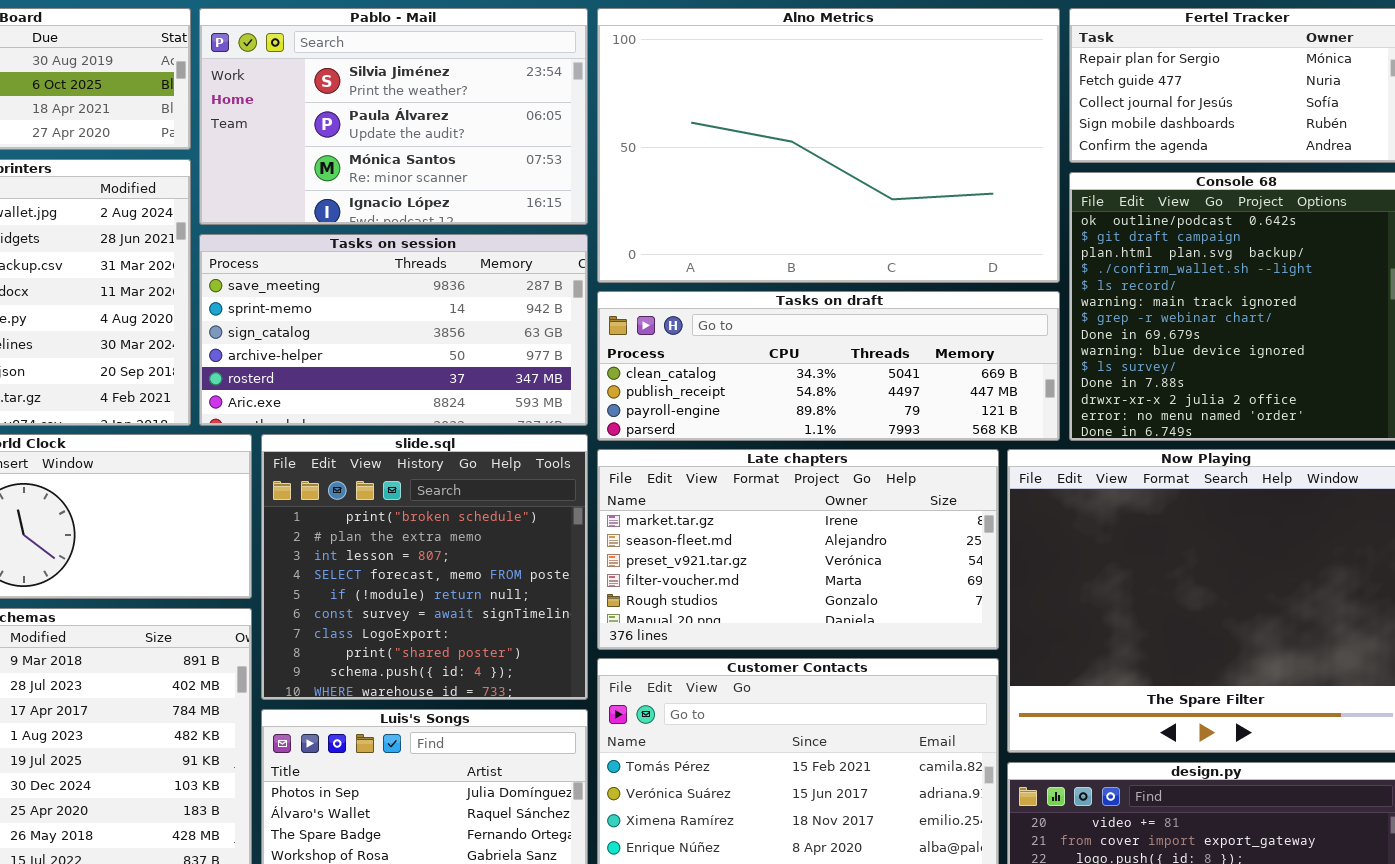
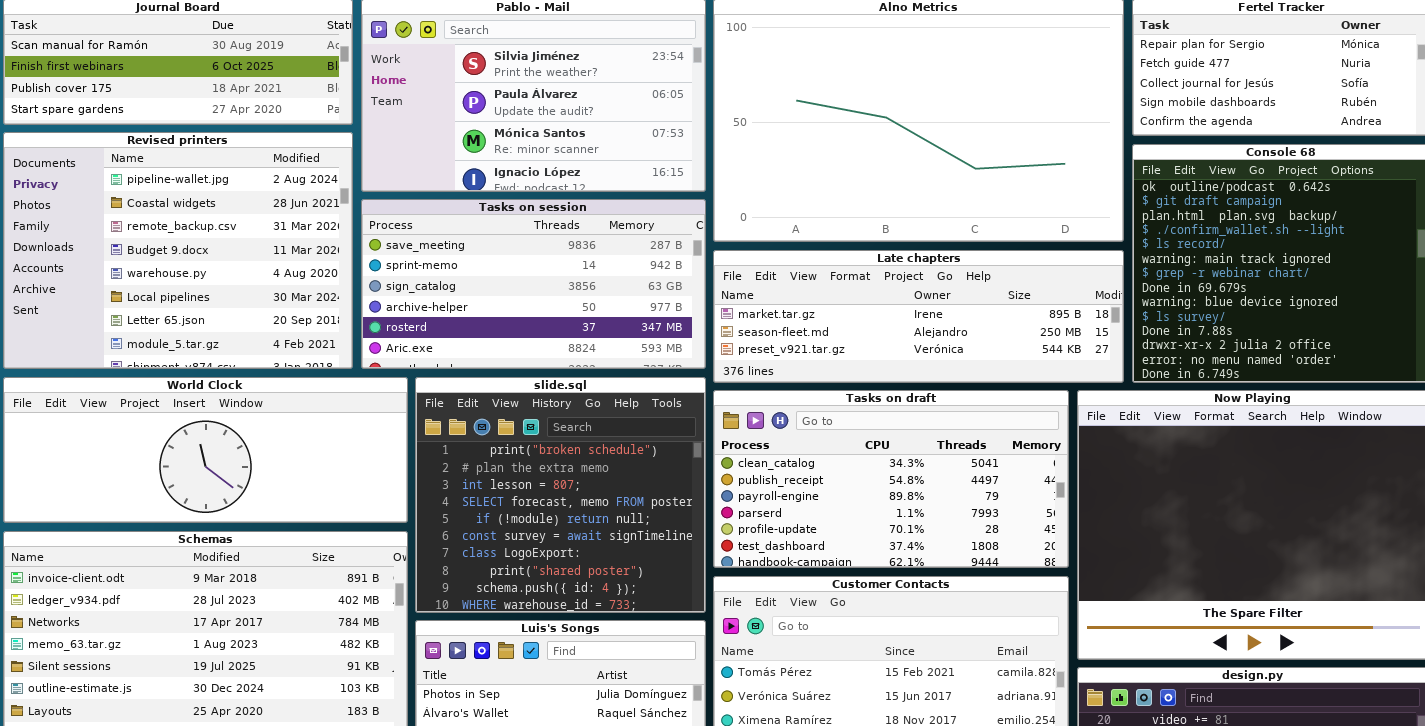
Tasks on draft: [597,291,1060,441] -> [713,390,1069,568], moved, resized
Late chapters: [597,449,999,650] -> [713,250,1124,383], moved, resized

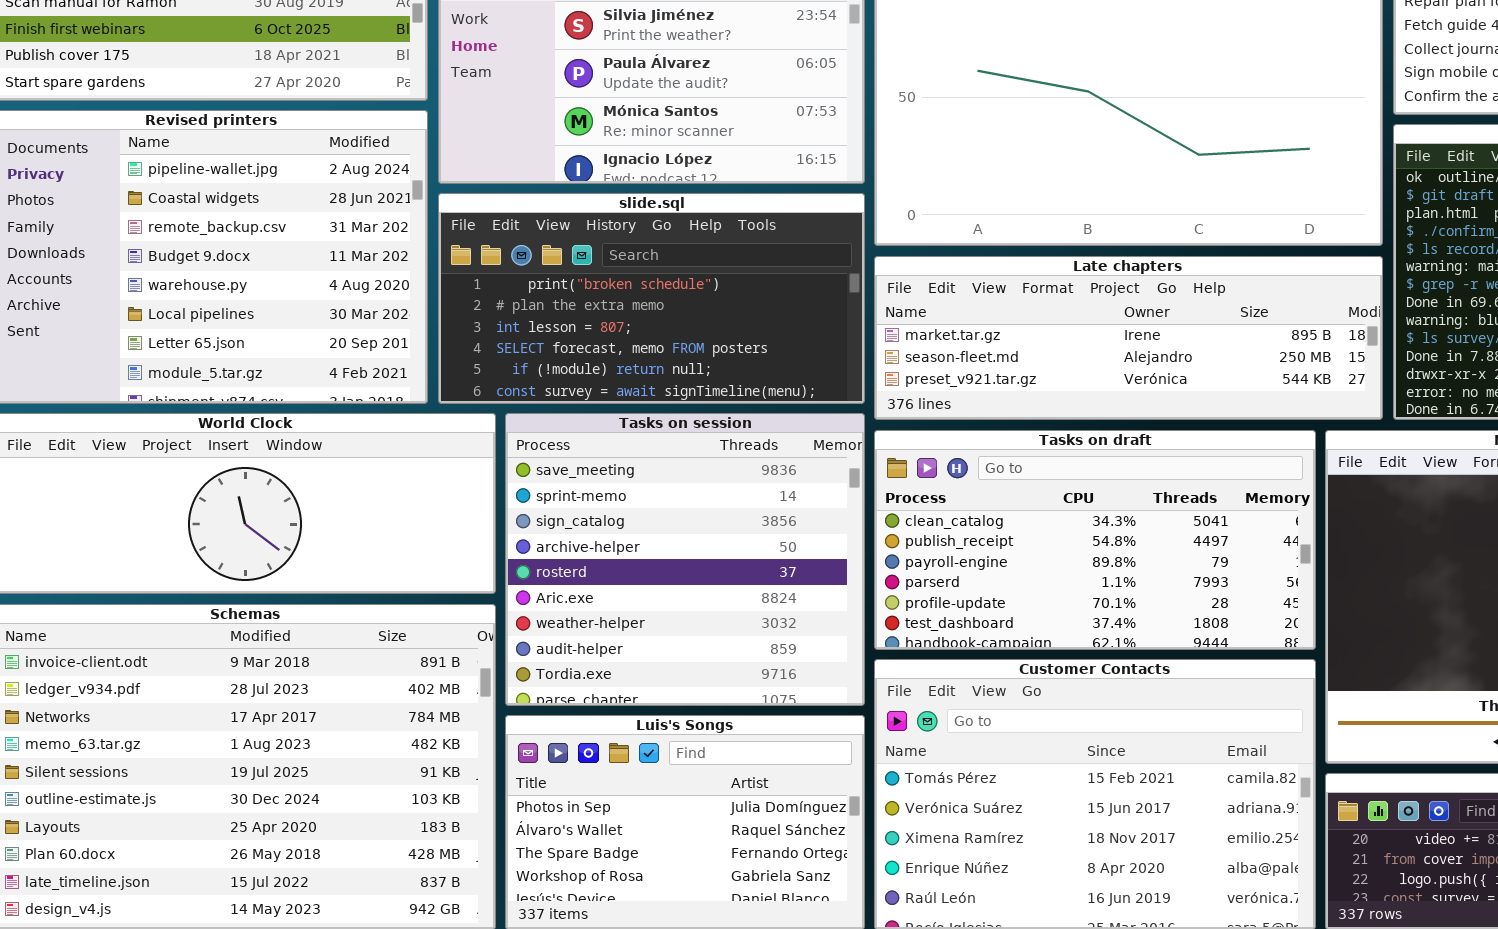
Tasks on session: [361,199,706,369] -> [505,413,865,706], moved, resized
slide.sql: [415,377,706,613] -> [438,193,865,404], moved, resized

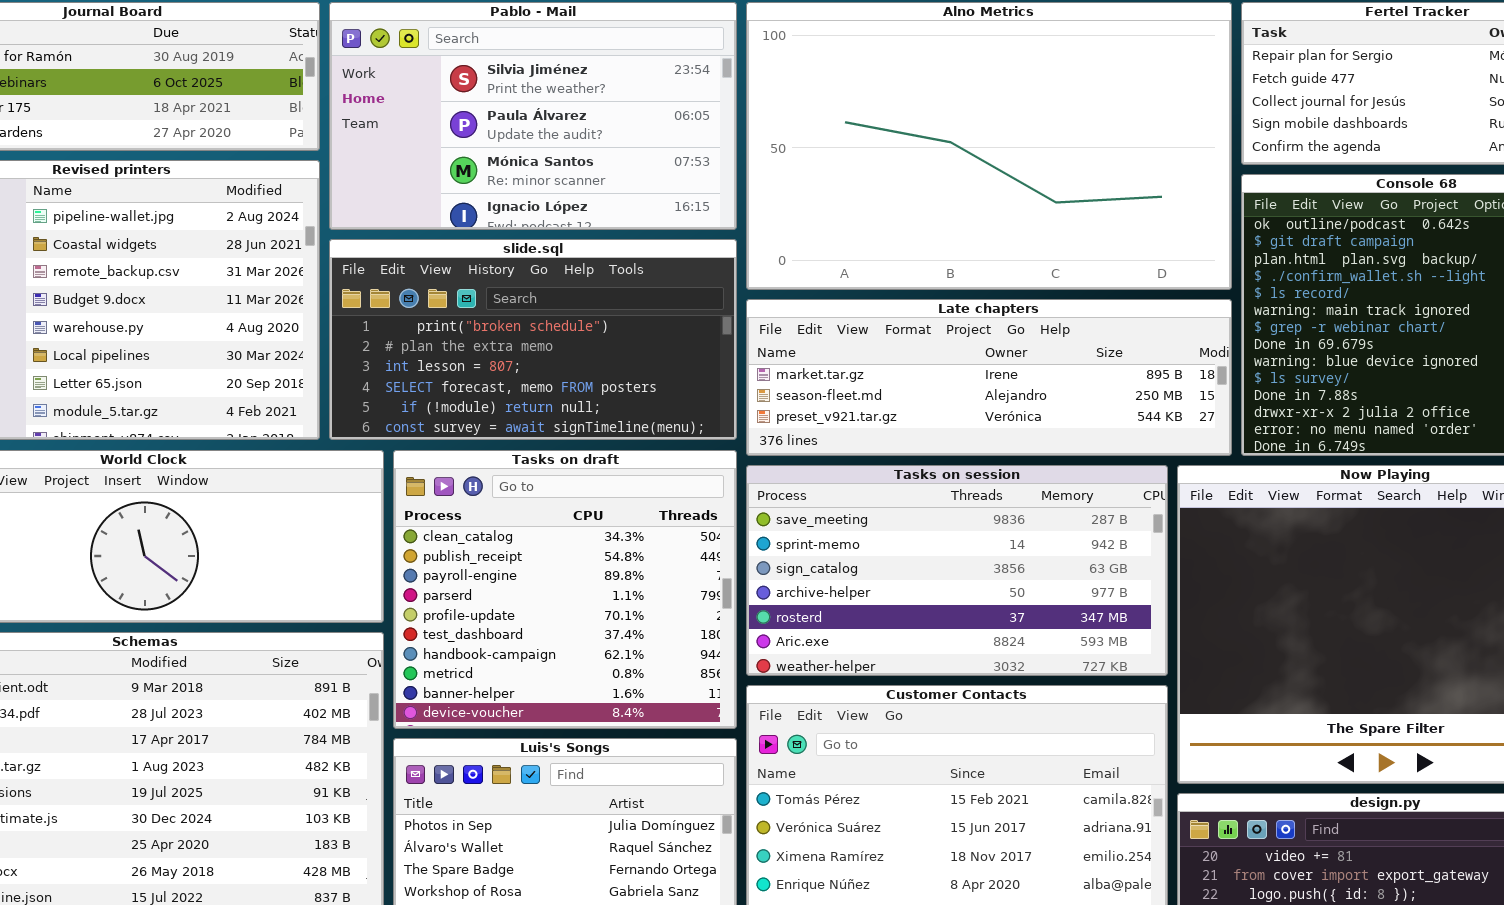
Tasks on session: [505,413,865,706] -> [746,465,1168,676], moved, resized
Tasks on draft: [874,430,1316,650] -> [393,450,737,729], moved, resized

